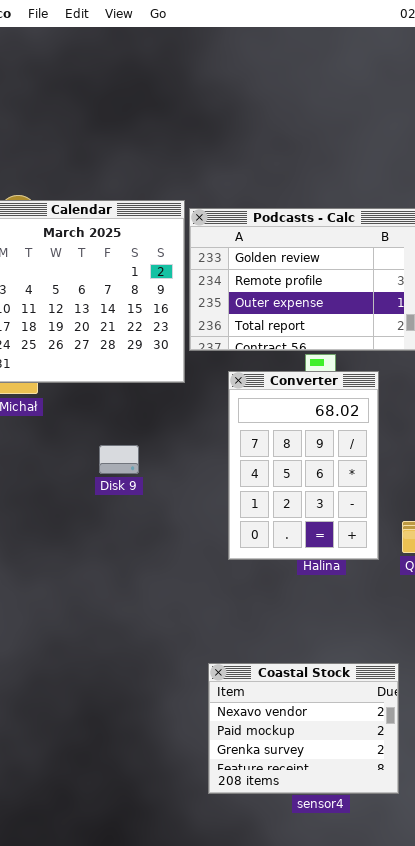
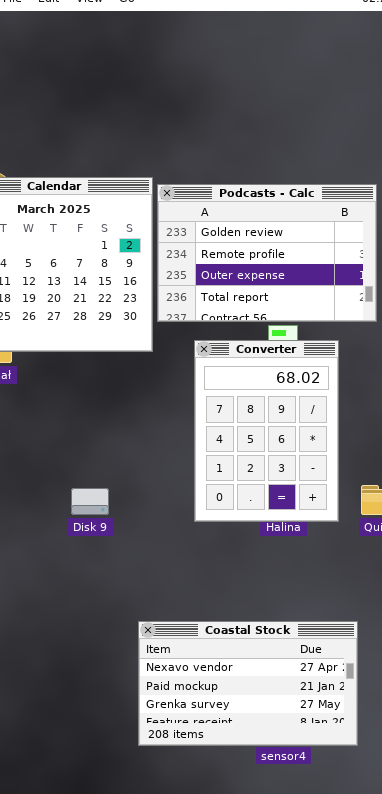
Disk 9: [99,445,139,474] -> [71,488,109,515], moved
Coastal Stock: [208,663,399,794] -> [138,621,358,746], resized

